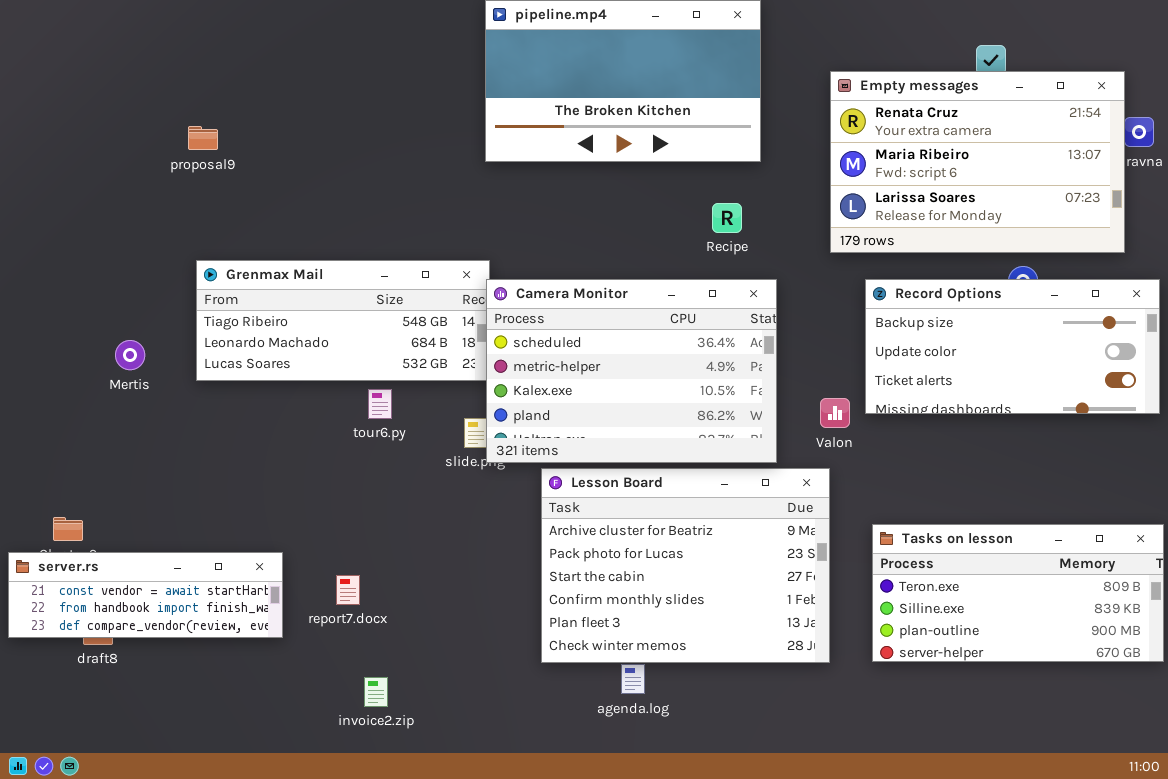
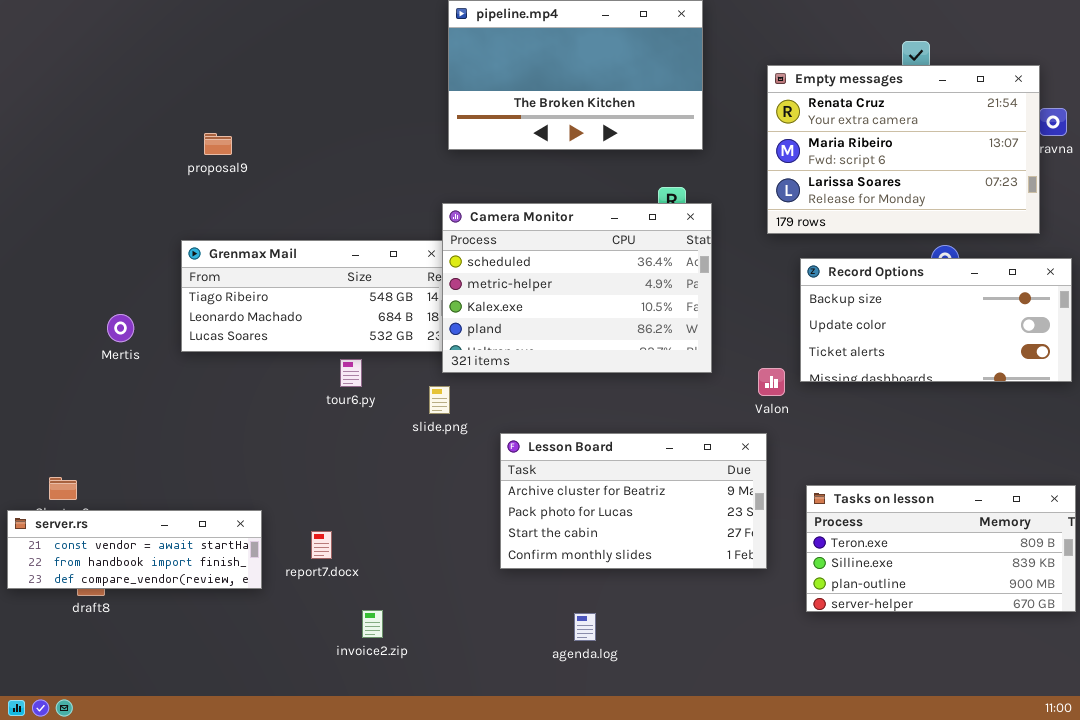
proposal9: [188,126,218,150] -> [204,133,232,155], moved
Camera Monitor: [486,279,777,463] -> [442,203,712,373], moved
Lesson Board: [541,468,830,663] -> [500,433,767,569], resized
invoice2.zip: [364,677,388,707] -> [362,610,383,638], moved

